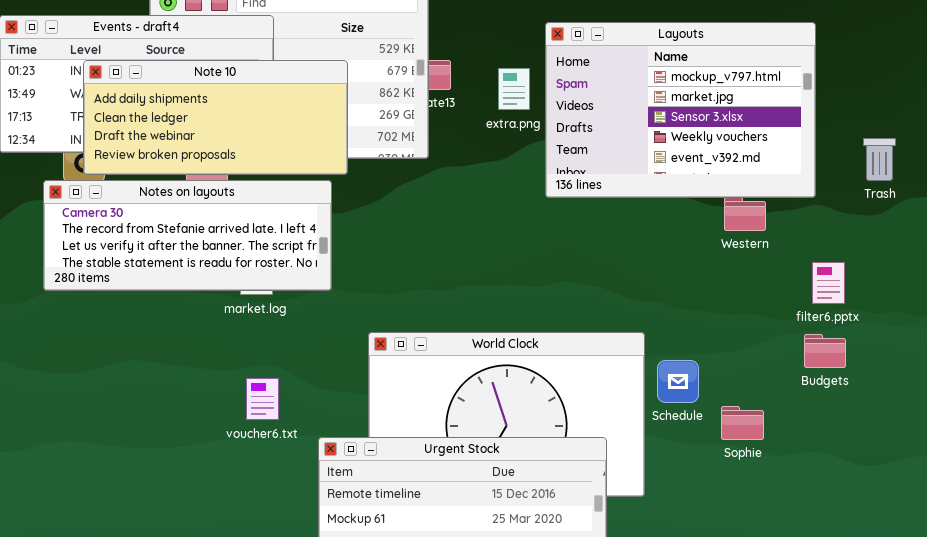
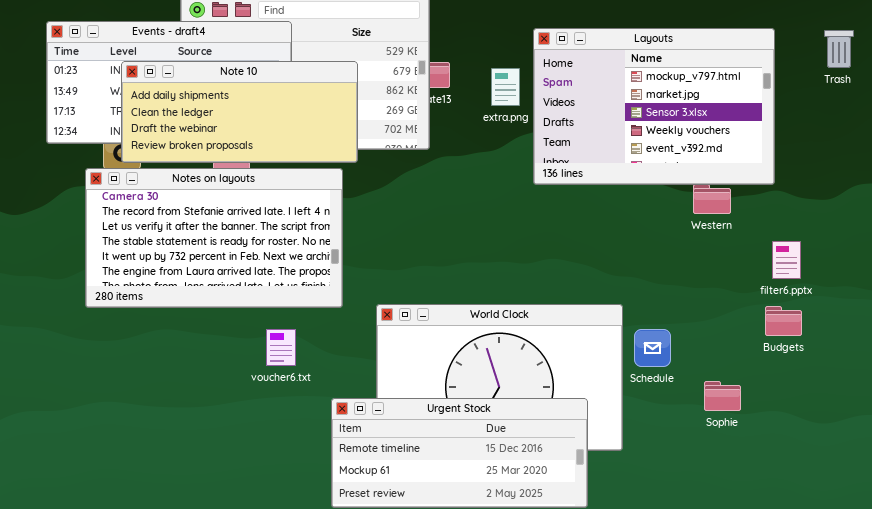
Trash: [863,138,896,181] -> [824,30,854,68], moved
Notes on layouts: [43,180,332,291] -> [85,168,343,308], resized
voucher6.txt: [246,378,279,420] -> [266,329,296,366], moved
Sophie: [721,406,764,440] -> [704,381,741,411], moved

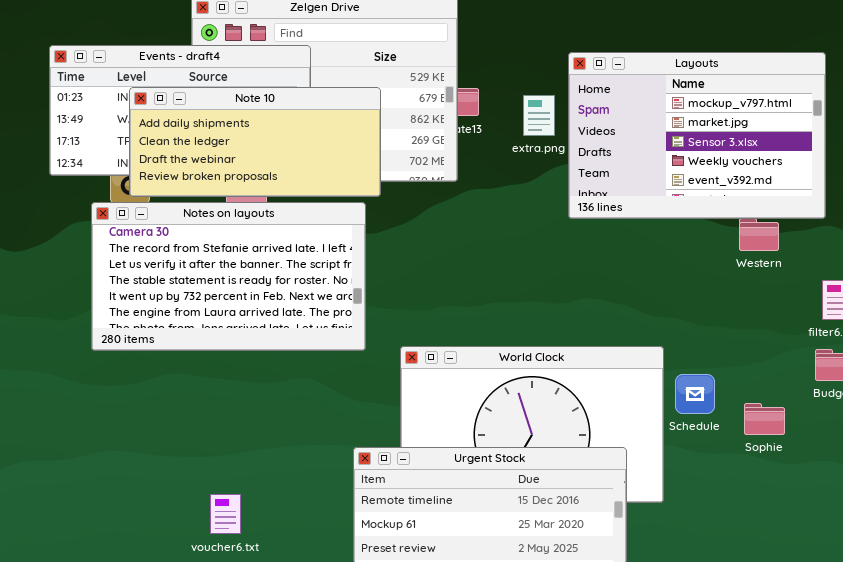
voucher6.txt: [266,329,296,366] -> [210,494,241,534], moved
Sophie: [704,381,741,411] -> [744,403,785,435], moved

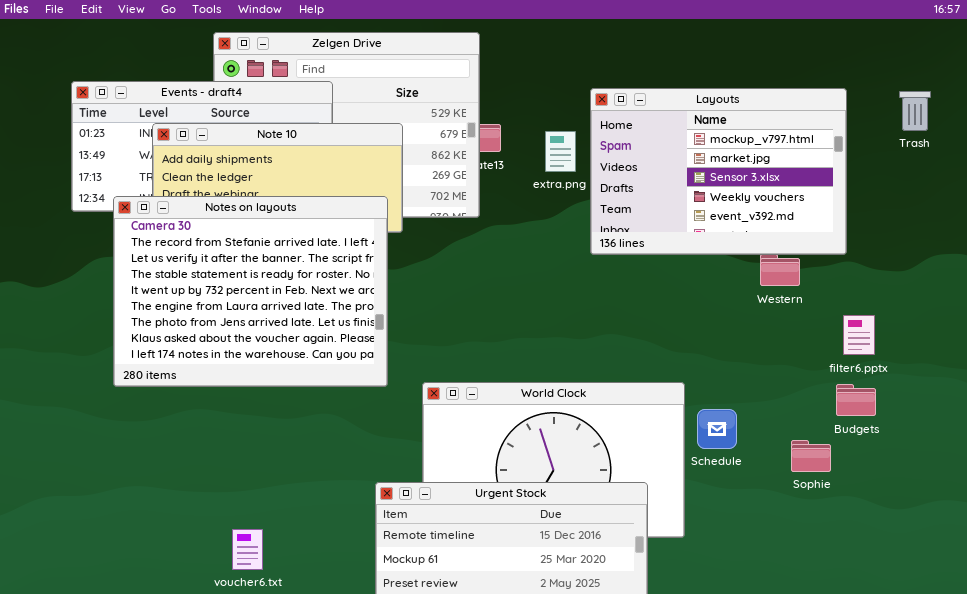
Notes on layouts: [91,202,366,351] -> [113,196,388,387], resized
Sophie: [744,403,785,435] -> [791,440,831,472], moved

